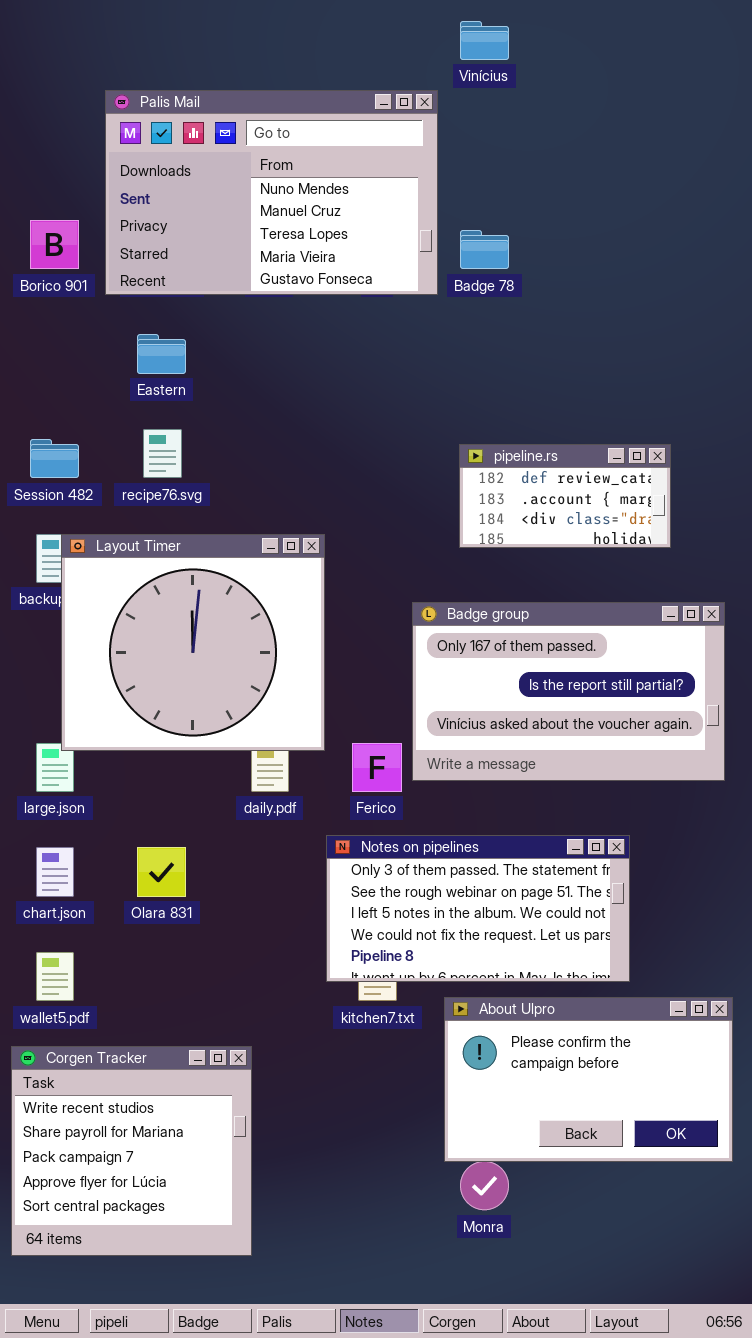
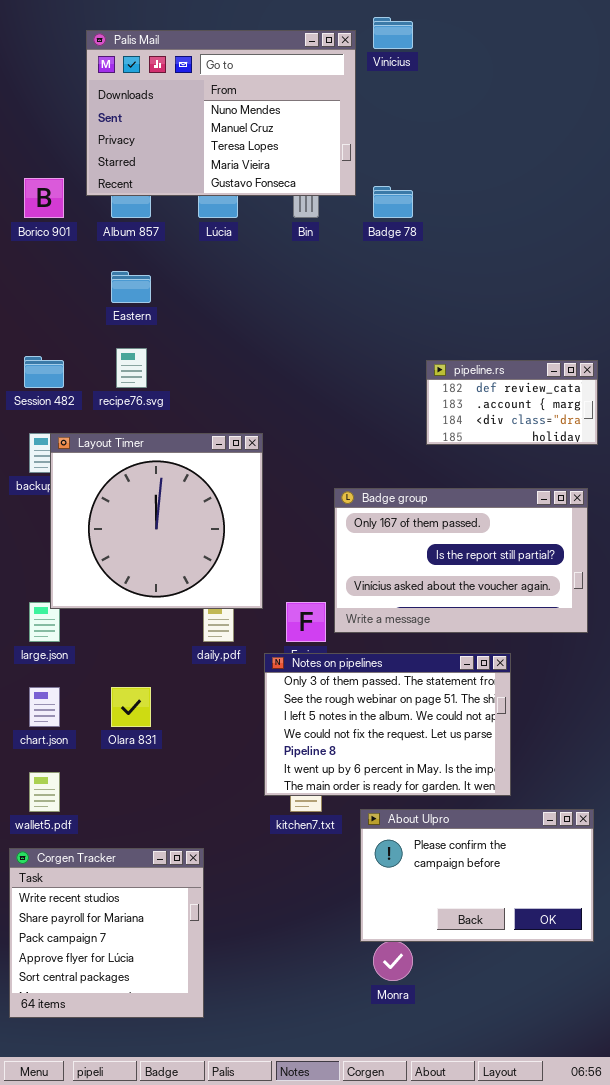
Palis Mail: [105,90,438,295] -> [86,30,356,196], moved
pipeline.rs: [459,444,671,548] -> [426,360,598,445], moved
Notes on pipelines: [326,835,630,982] -> [264,653,511,796], resized

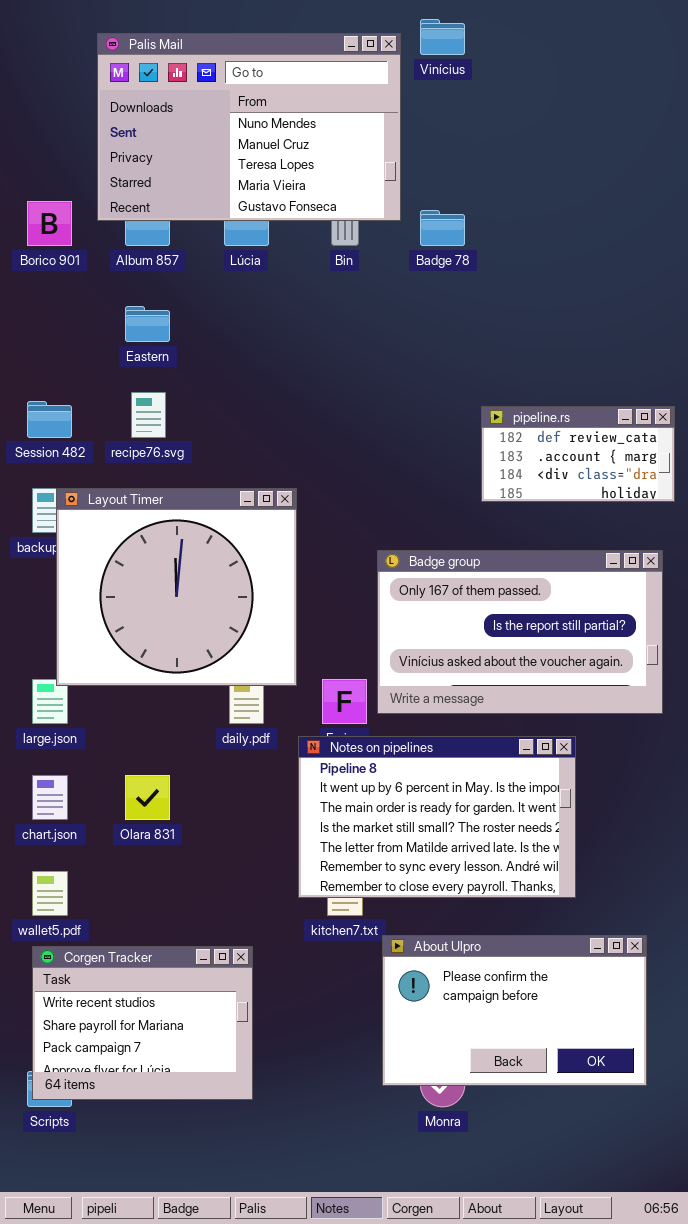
Notes on pipelines: [264,653,511,796] -> [298,736,576,898], scrolled down 4 rows
About Ulpro: [360,809,594,942] -> [382,935,647,1086], moved
Corgen Tracker: [9,848,204,1018] -> [32,946,253,1100], moved, resized

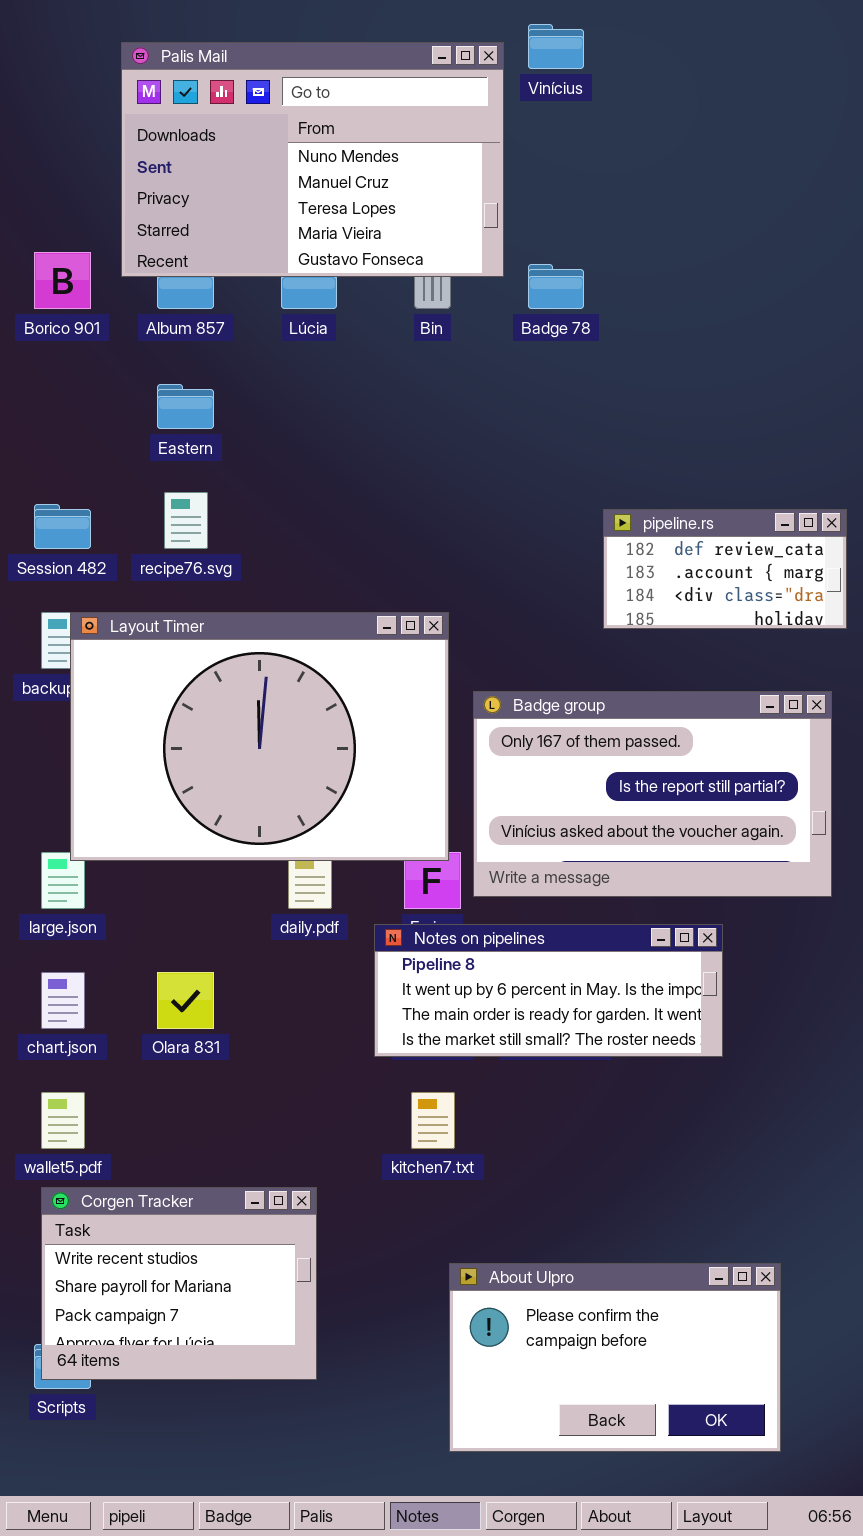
Layout Timer: [56,488,297,686] -> [70,612,449,861], resized
Notes on pipelines: [298,736,576,898] -> [374,924,723,1057], resized
About Ulpro: [382,935,647,1086] -> [449,1263,781,1452], moved

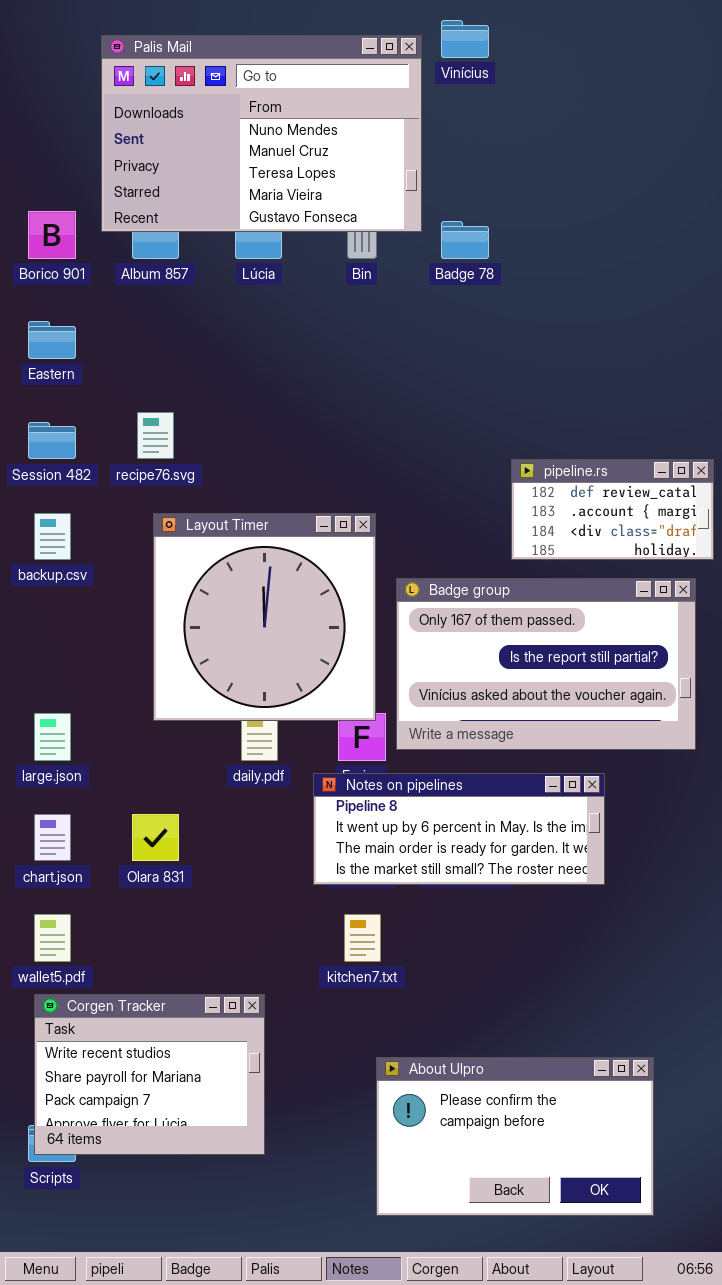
Eastern: [157,384,214,429] -> [28,321,76,359], moved
pipeline.rs: [603,509,847,629] -> [511,459,714,560], moved
Layout Timer: [70,612,449,861] -> [153,513,376,721], resized

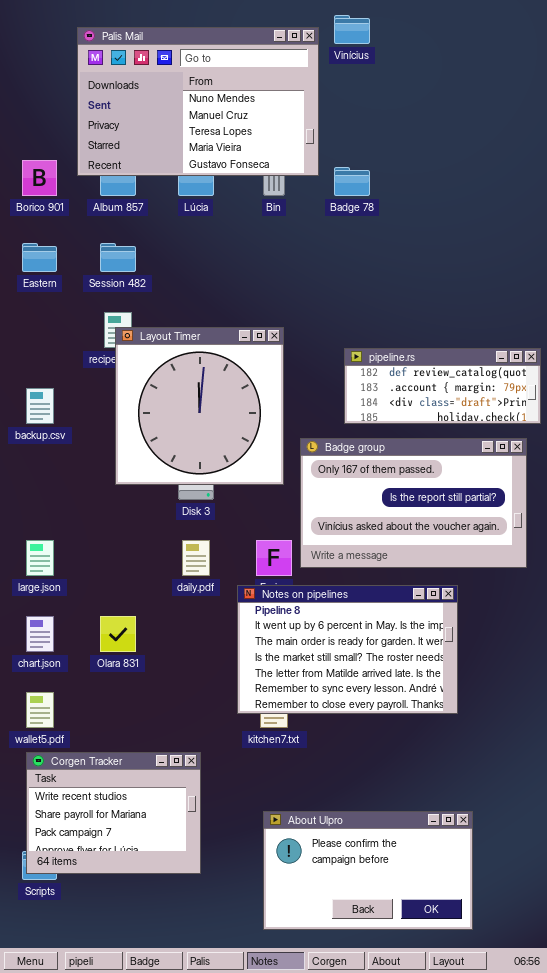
Session 482: [28,422,76,459] -> [100,243,136,272], moved
pipeline.rs: [511,459,714,560] -> [344,348,541,424], resized
Layout Timer: [153,513,376,721] -> [115,327,284,485], moved
Notes on pipelines: [313,773,605,885] -> [237,585,458,714], resized
About Ulpro: [376,1057,654,1216] -> [263,811,473,930], moved

